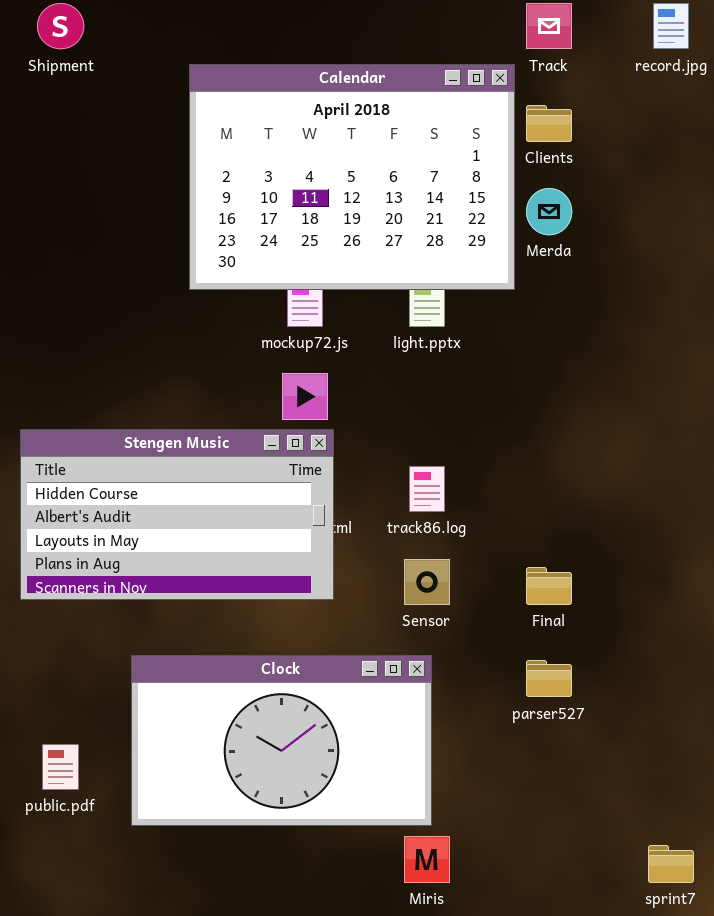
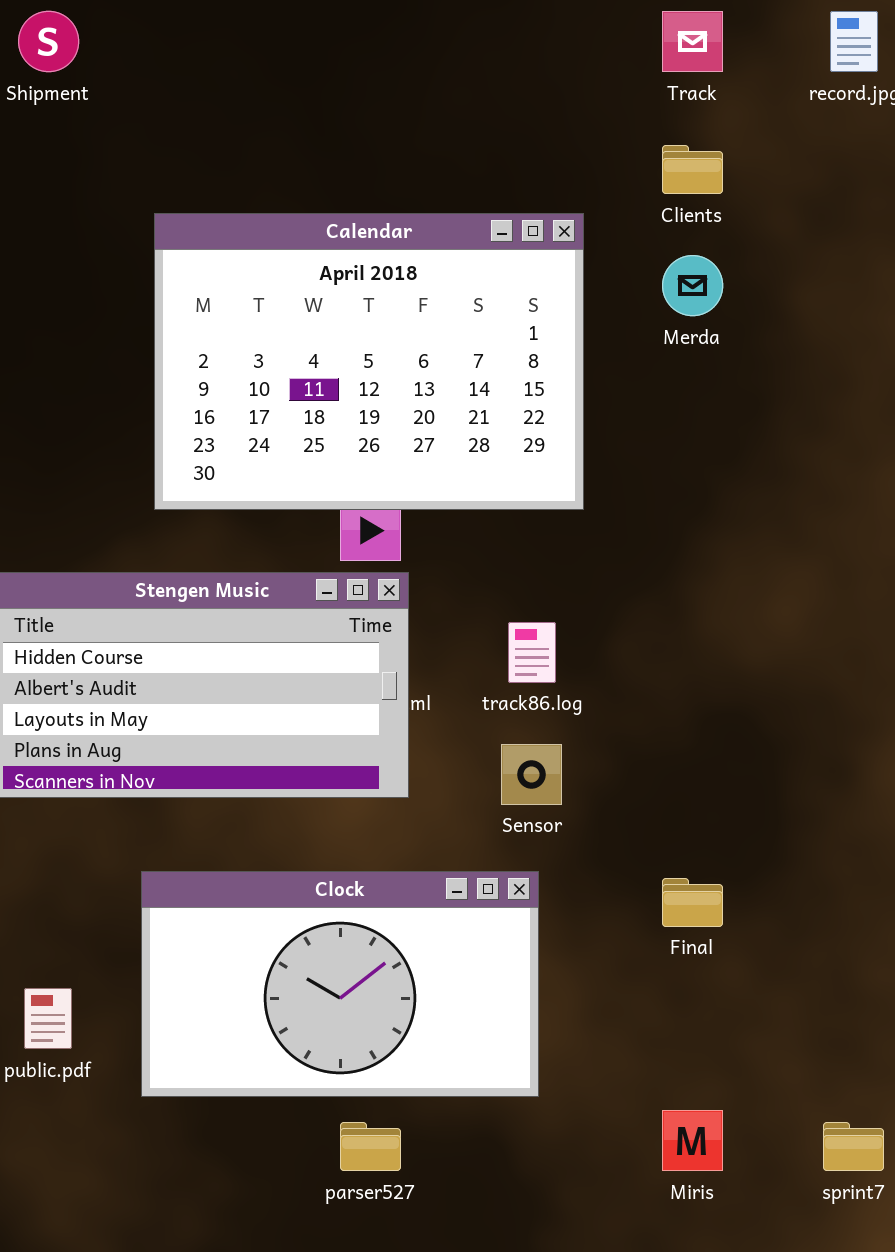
Calendar: [189,64,515,290] -> [154,213,584,510], moved
Final: [526,567,572,605] -> [662,878,723,927], moved
parser527: [526,660,572,697] -> [340,1122,401,1171], moved
Miris: [404,836,450,883] -> [662,1110,723,1171], moved

